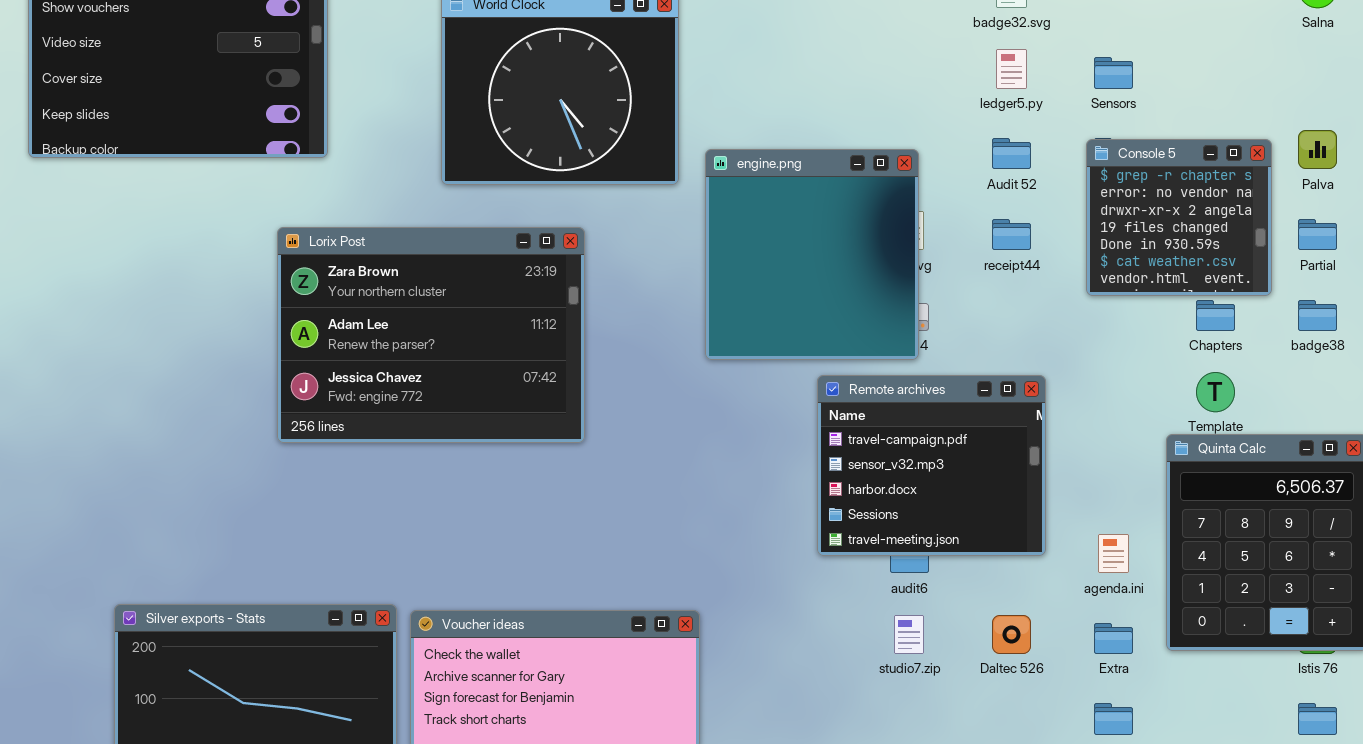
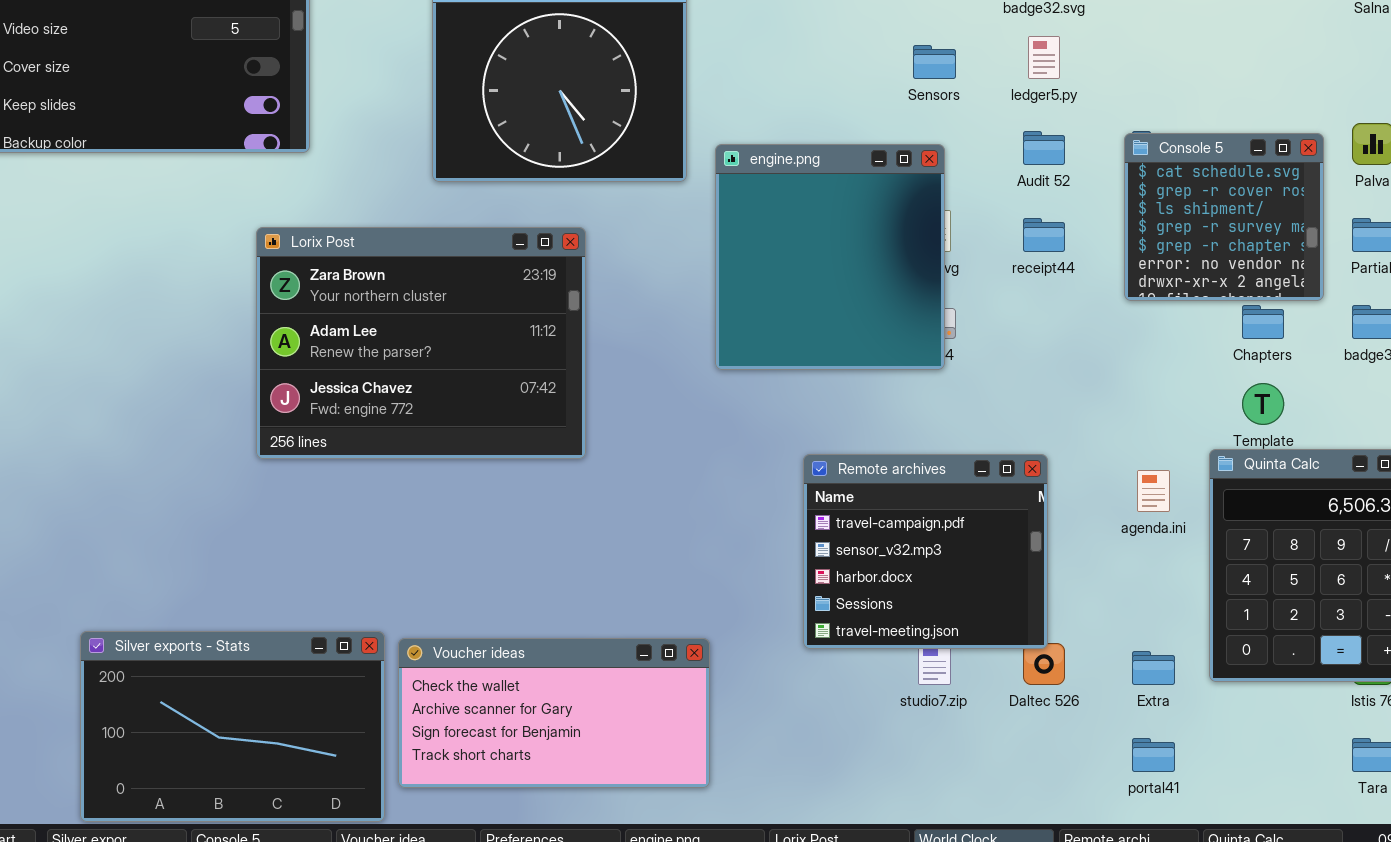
Sensors: [1094,57,1133,89] -> [913,45,956,79], moved
Console 5: [1086,139,1272,296] -> [1124,133,1324,301], scrolled up 4 rows
Remote archives: [817,375,1046,556] -> [803,454,1048,649], moved
agenda.ini: [1098,534,1129,573] -> [1137,470,1170,512], moved

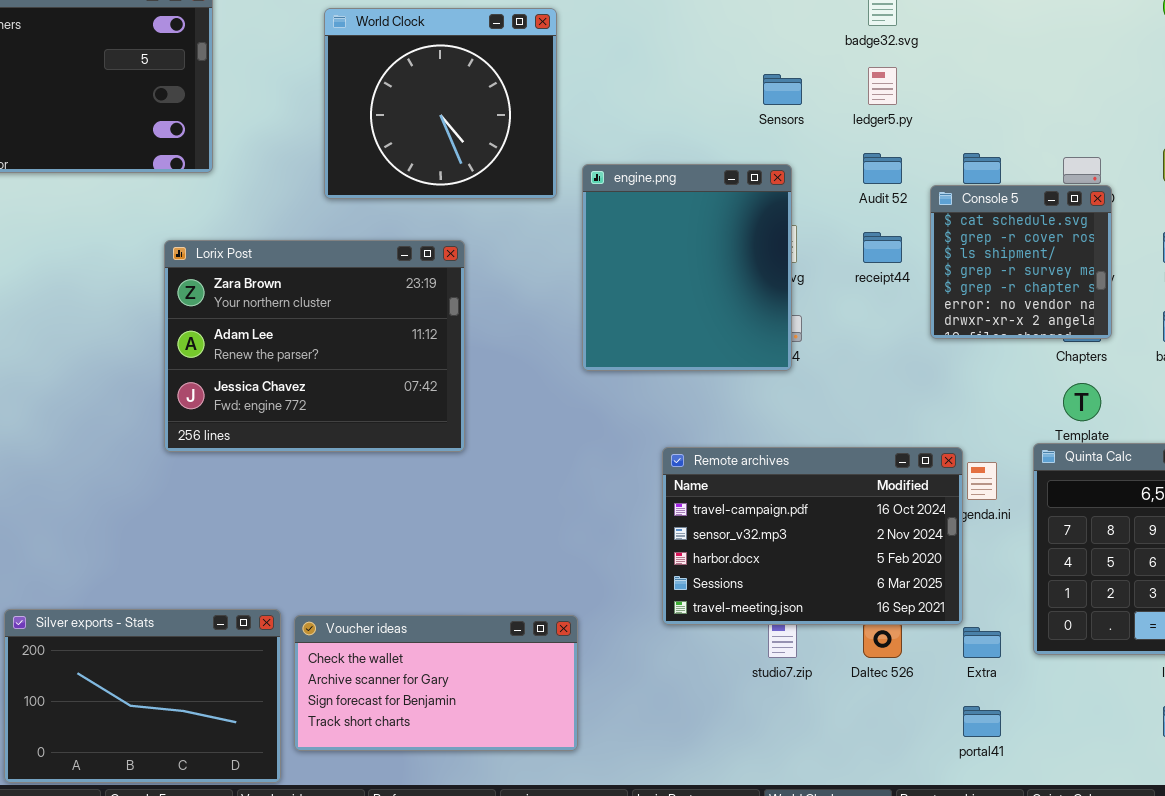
Console 5: [1124,133,1324,301] -> [930,185,1112,339], moved
Remote archives: [803,454,1048,649] -> [662,447,963,625], resized

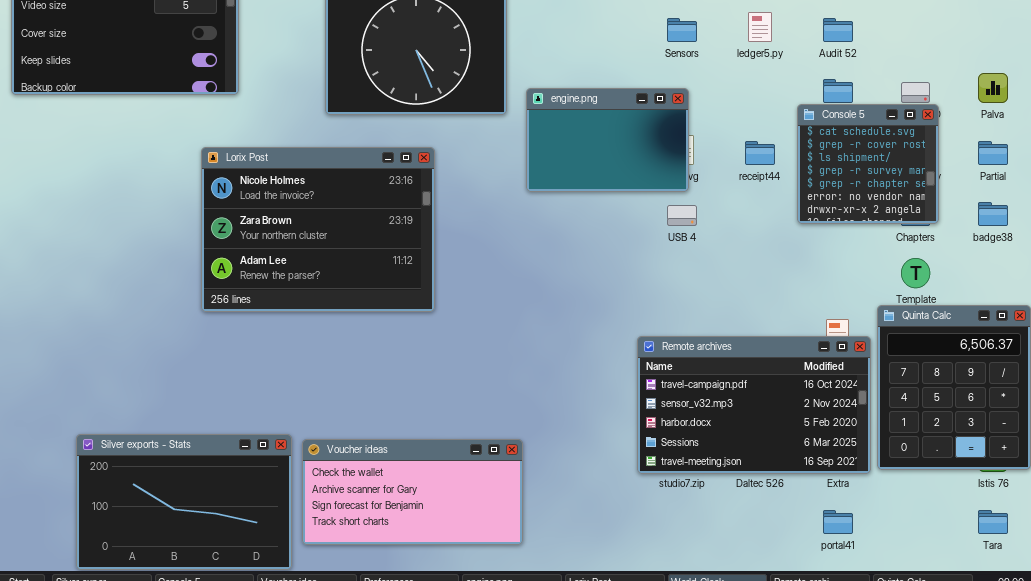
Audit 52: [863,153,902,184] -> [823,18,853,42], moved
engine.png: [582,164,792,371] -> [526,88,689,192], resized
Lorix Post: [164,240,465,452] -> [201,147,435,312], scrolled up 1 row
Remote archives: [662,447,963,625] -> [637,336,871,474], moved

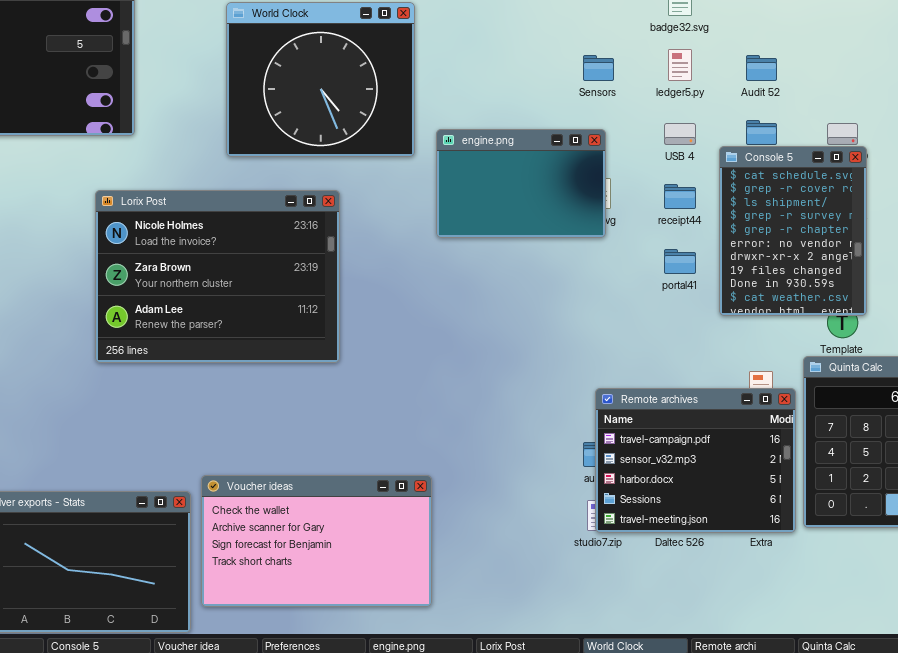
Console 5: [797,104,939,224] -> [719,146,867,316], resized
USB 4: [667,205,697,226] -> [664,123,696,145], moved
Remote archives: [637,336,871,474] -> [595,388,796,533], resized
Voucher ideas: [302,439,523,545] -> [201,475,432,607], resized
portal41: [823,510,853,534] -> [664,249,696,274], moved

